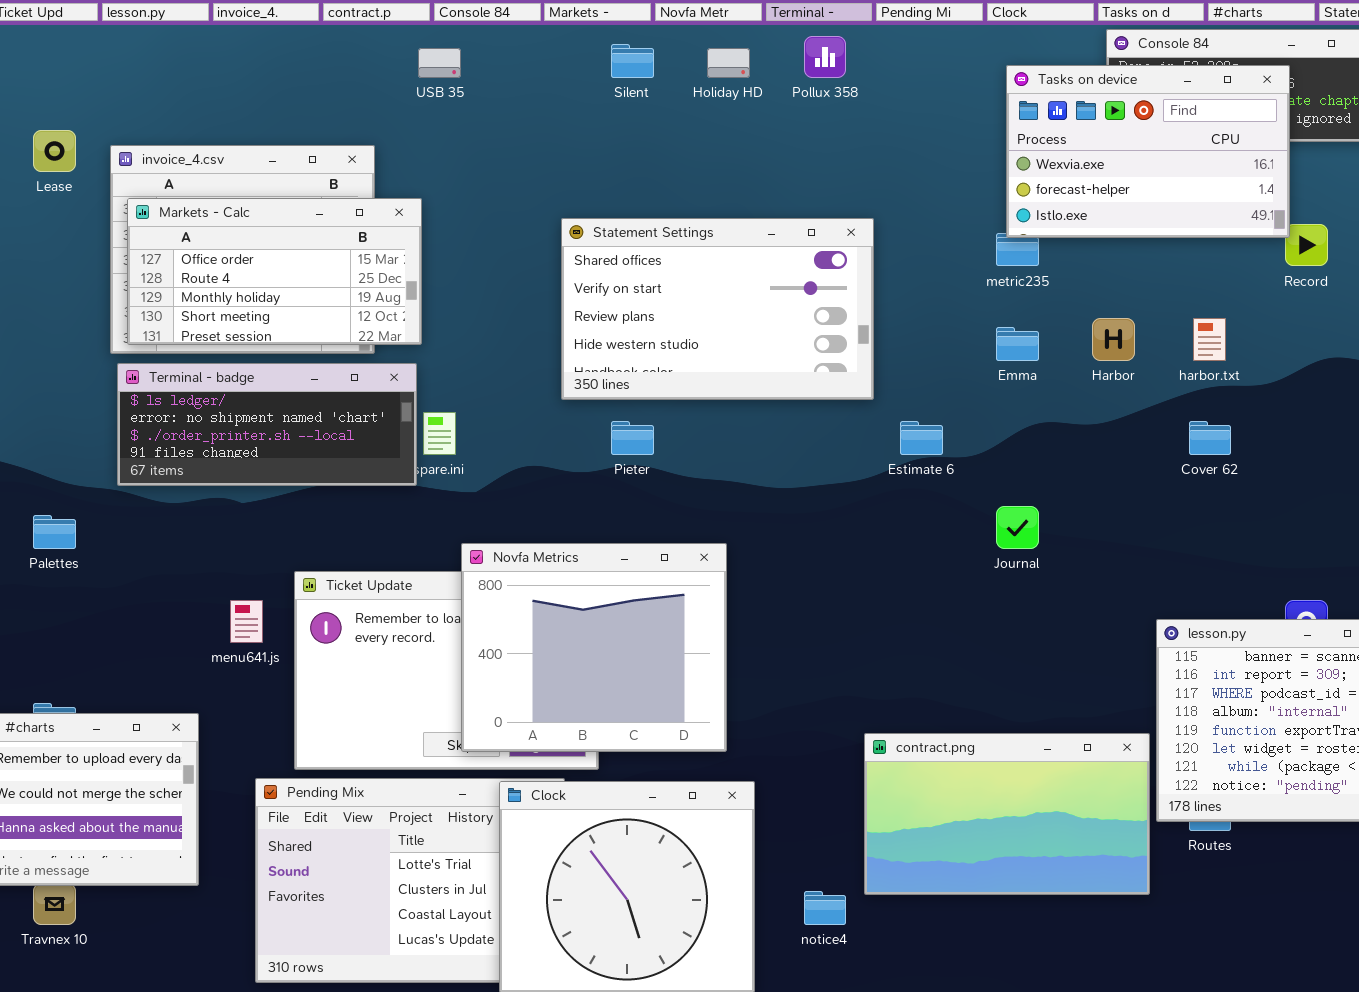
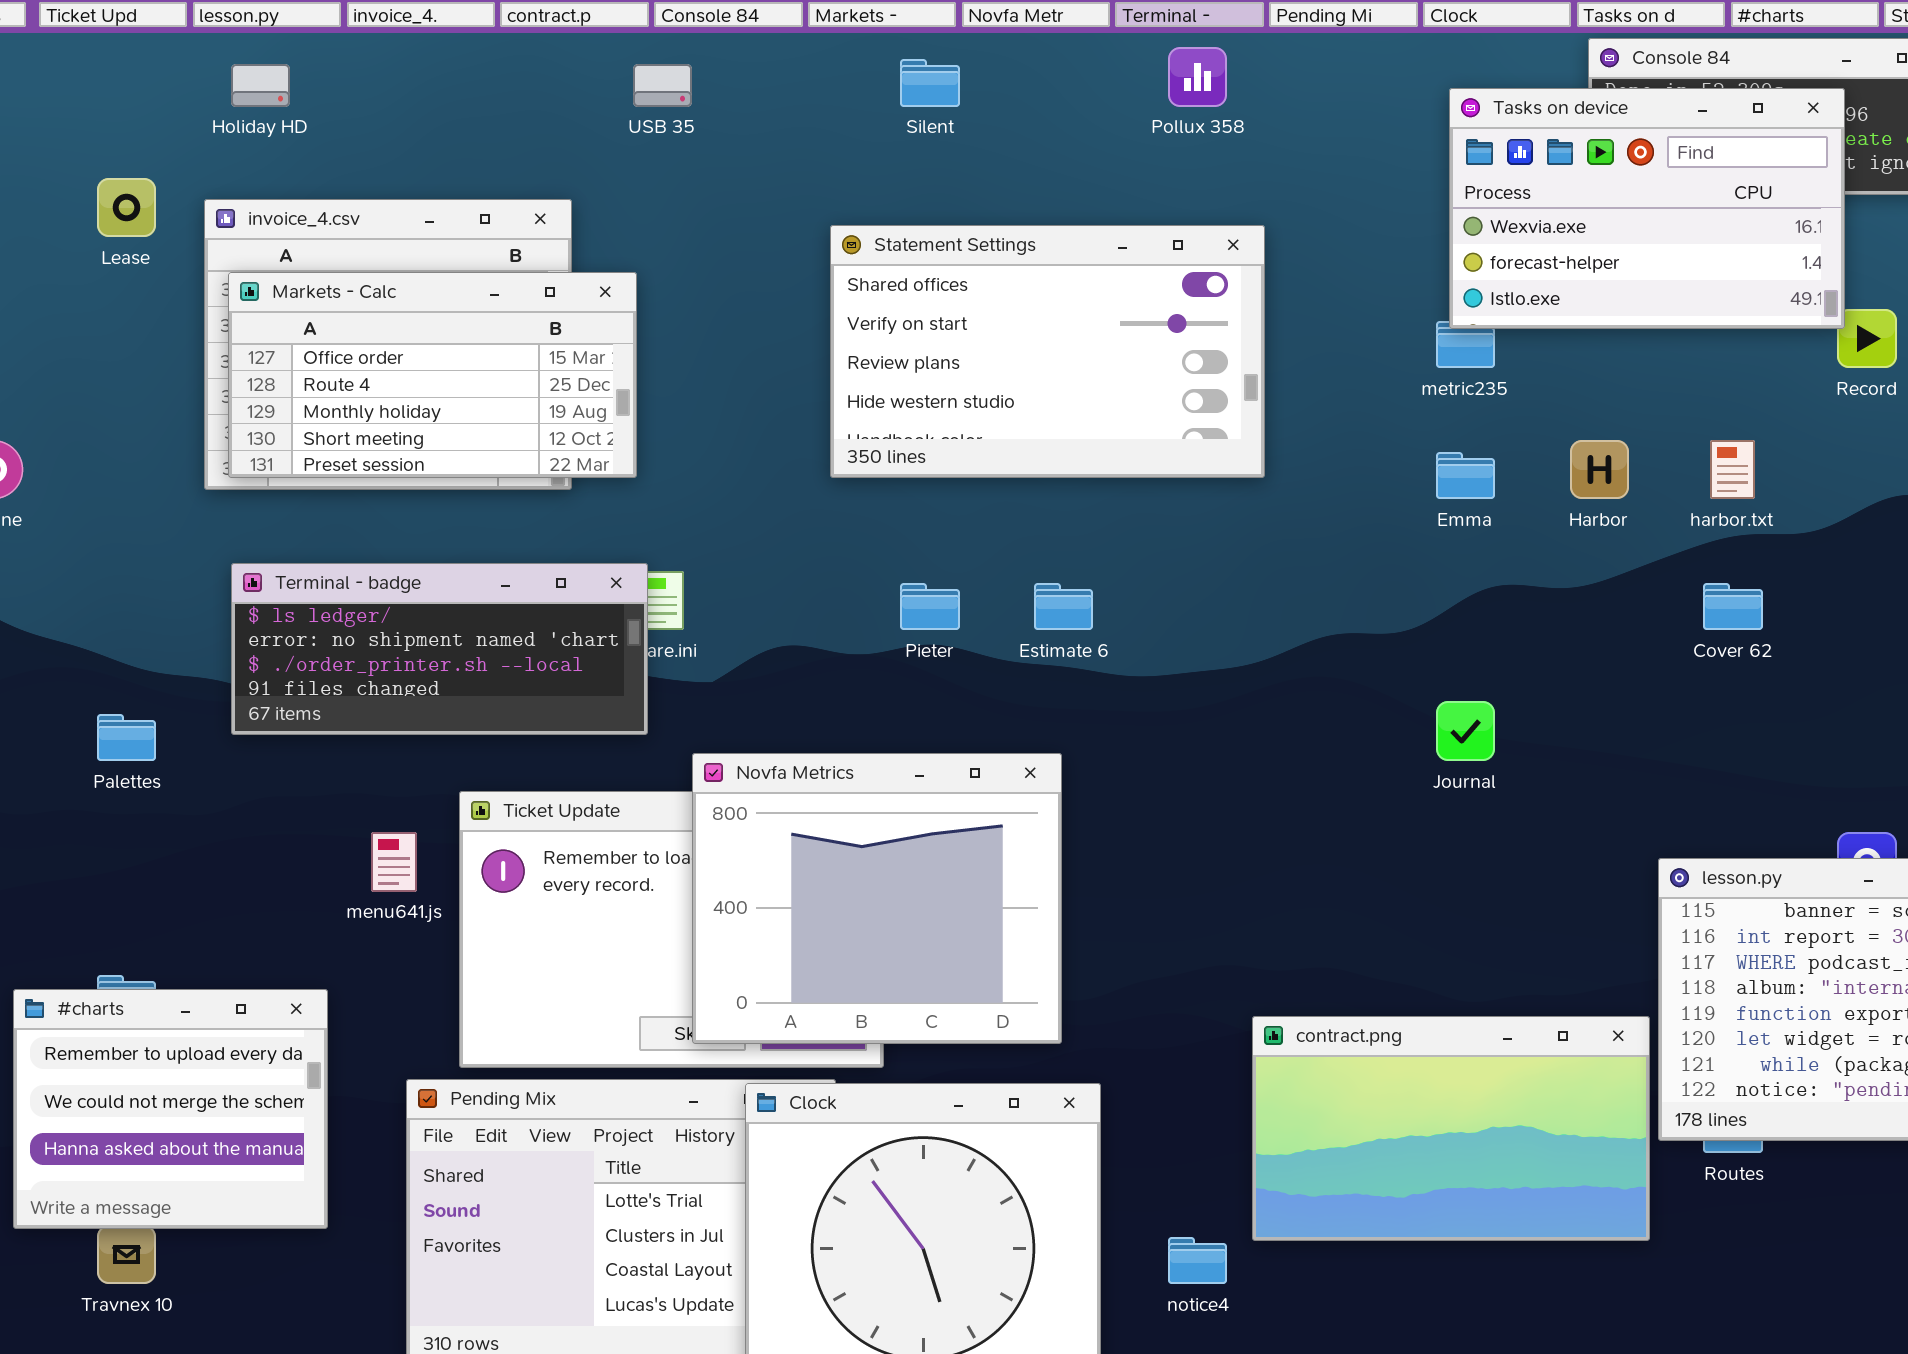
Holiday HD: [707,48,750,78] -> [231,64,290,107], moved
Statement Settings: [561,218,874,400] -> [830,225,1265,478], moved
Terminal - badge: [117,363,417,486] -> [231,563,648,735], moved
Estimate 6: [900,421,943,455] -> [1034,583,1093,630], moved

